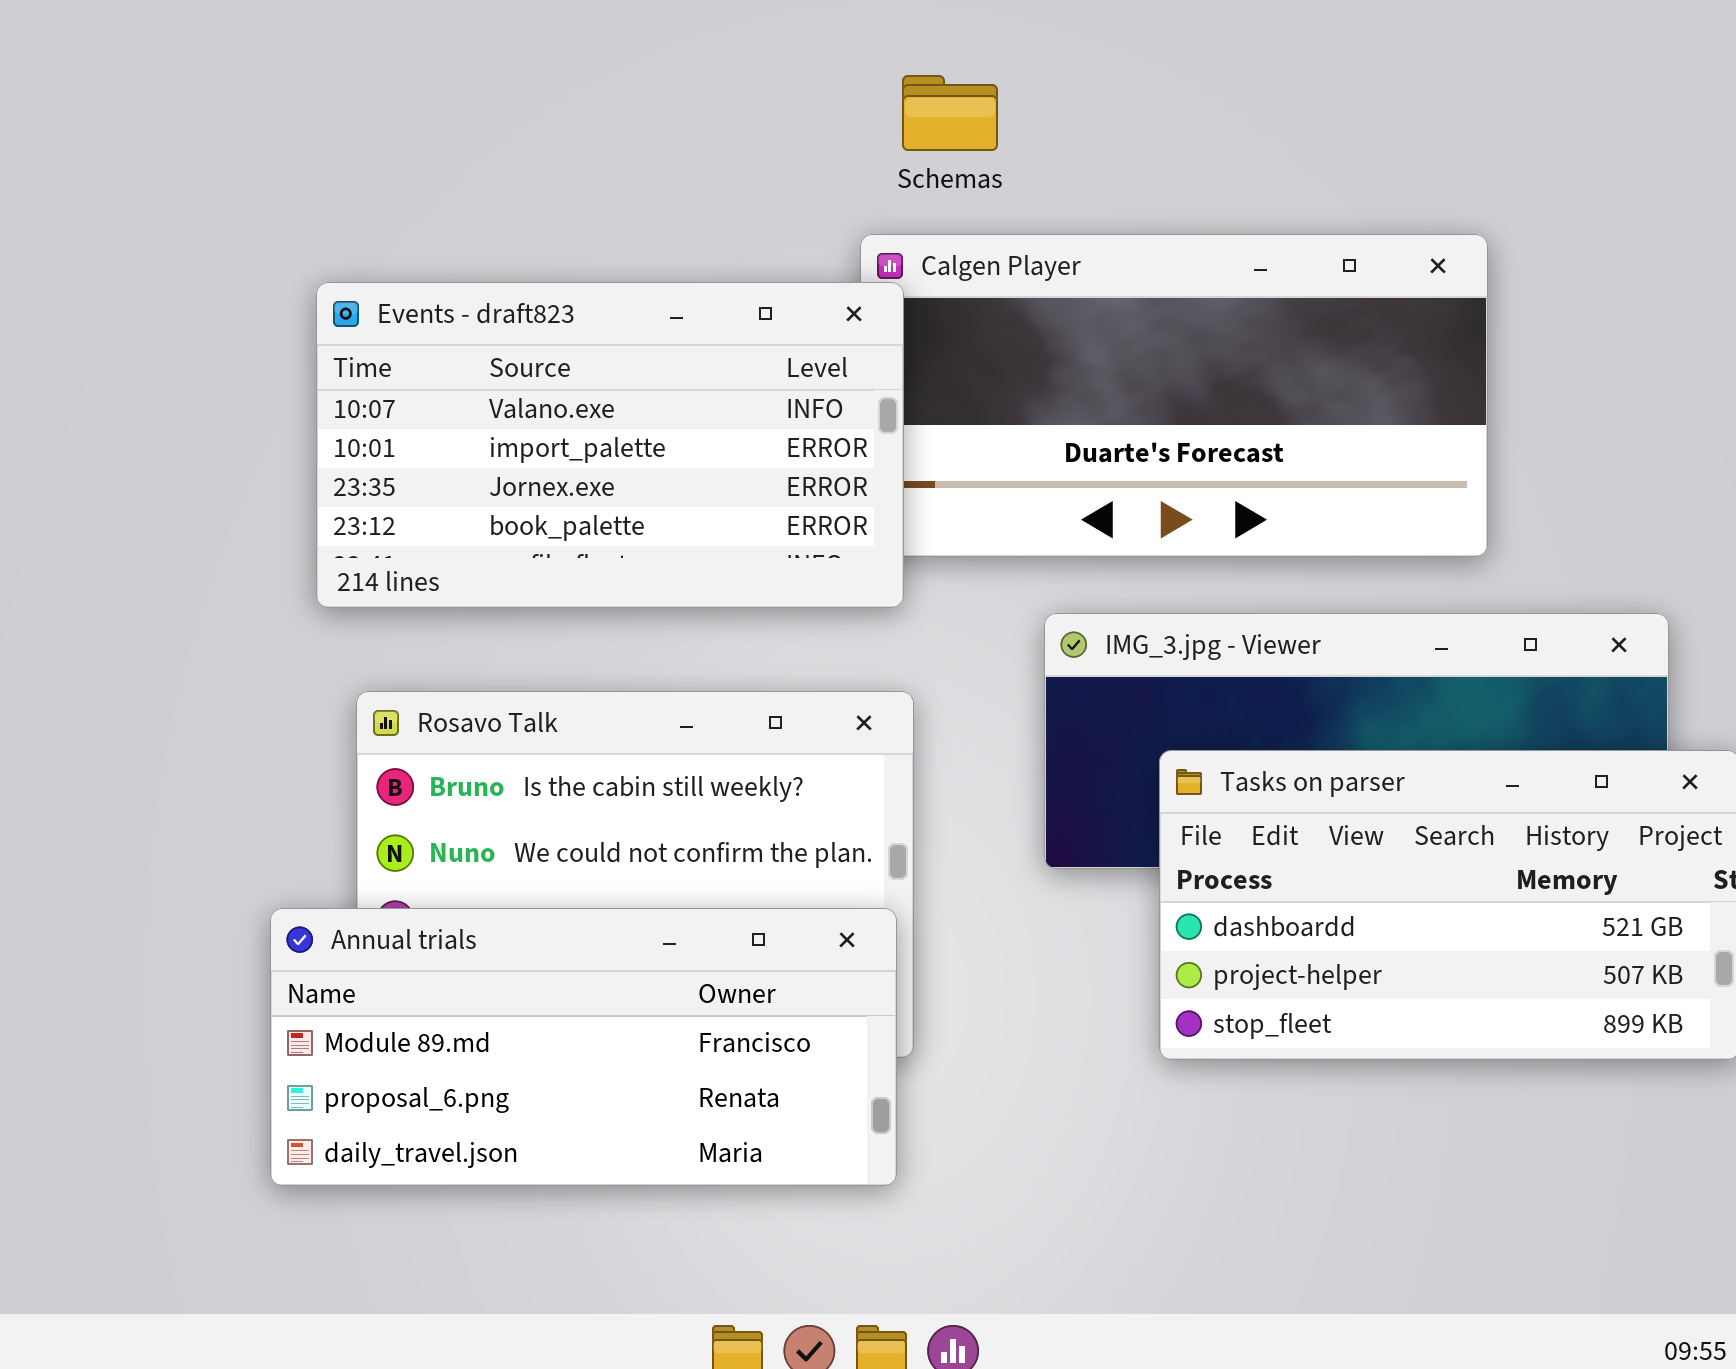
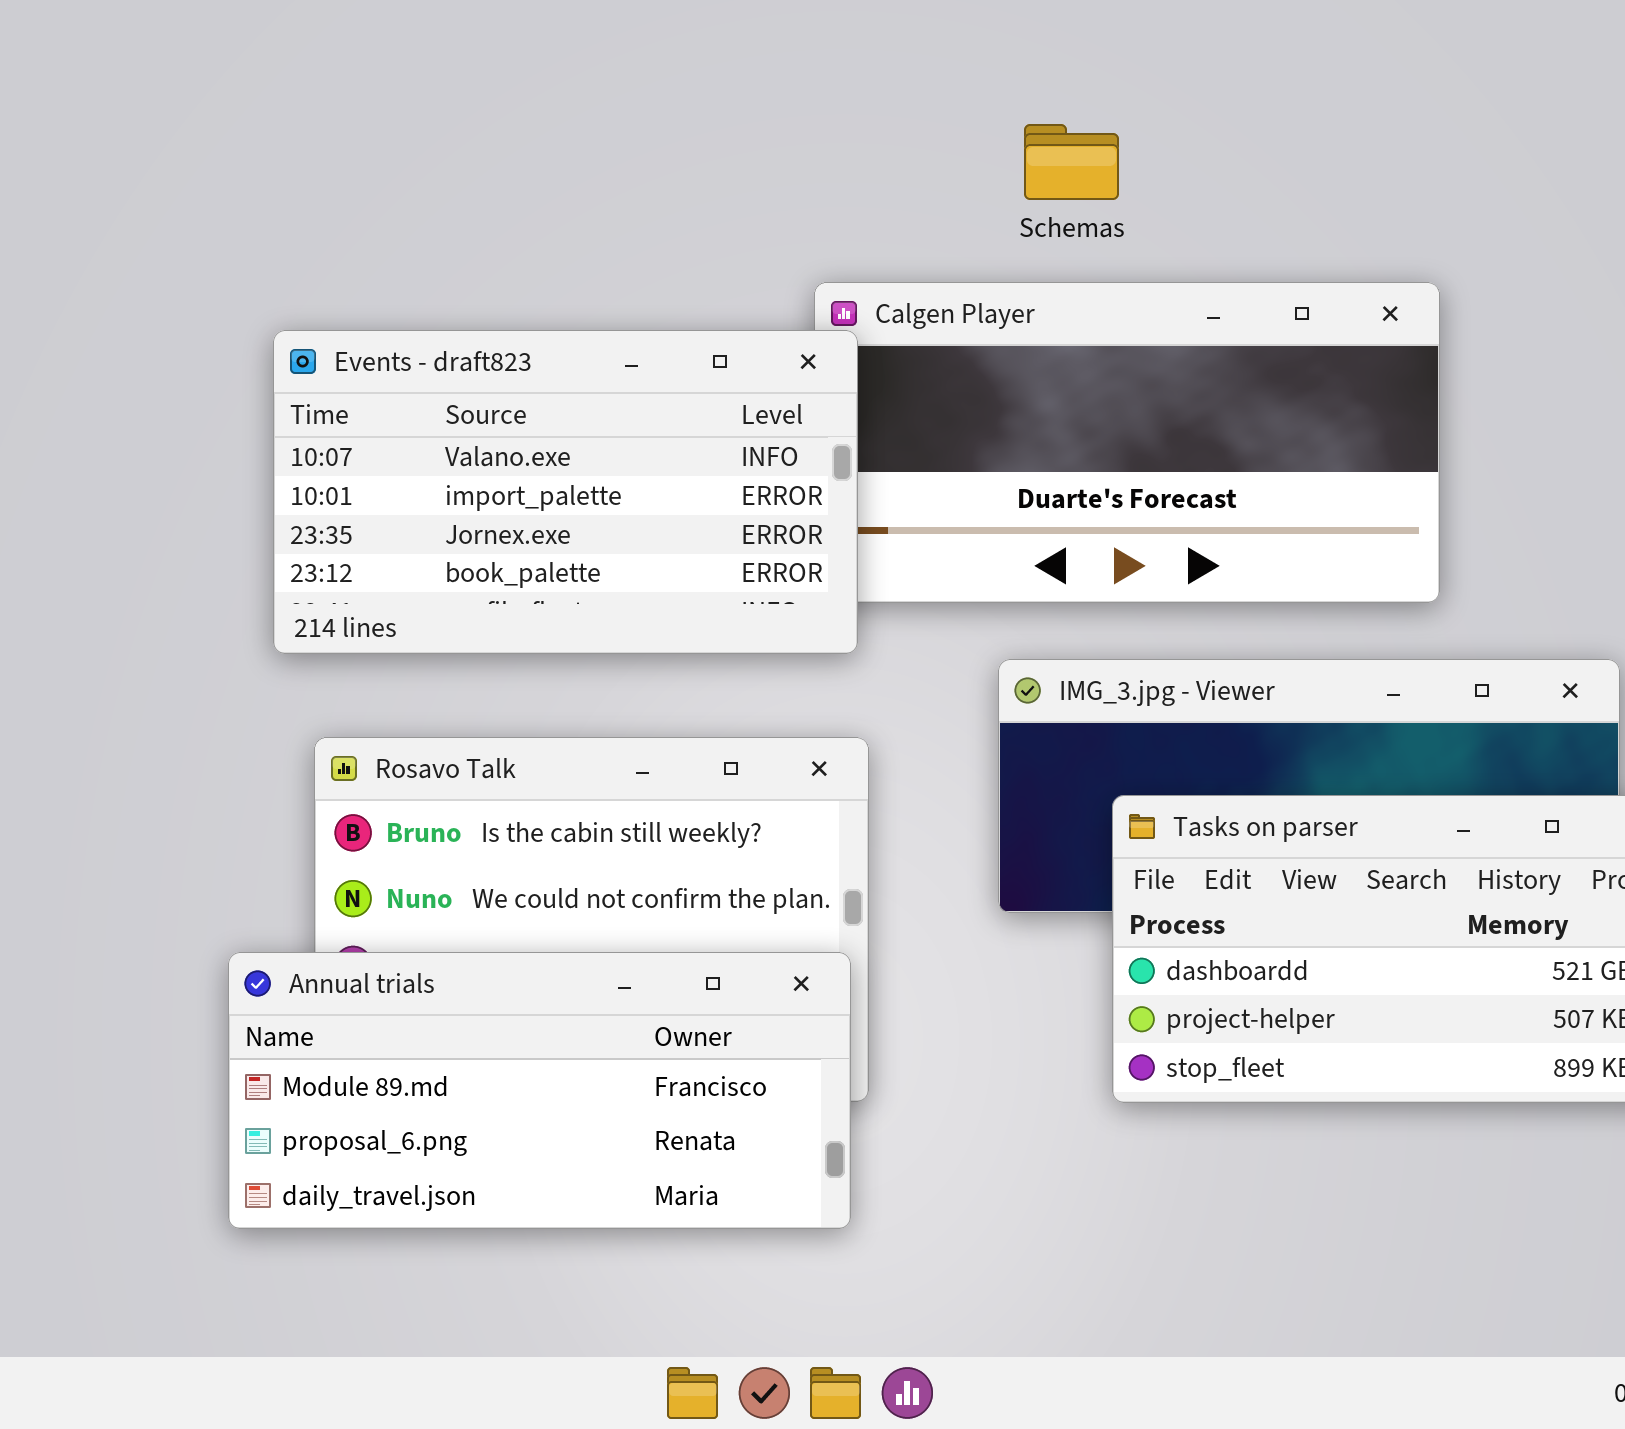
Schemas: [902,75,998,151] -> [1024,124,1119,200], moved

